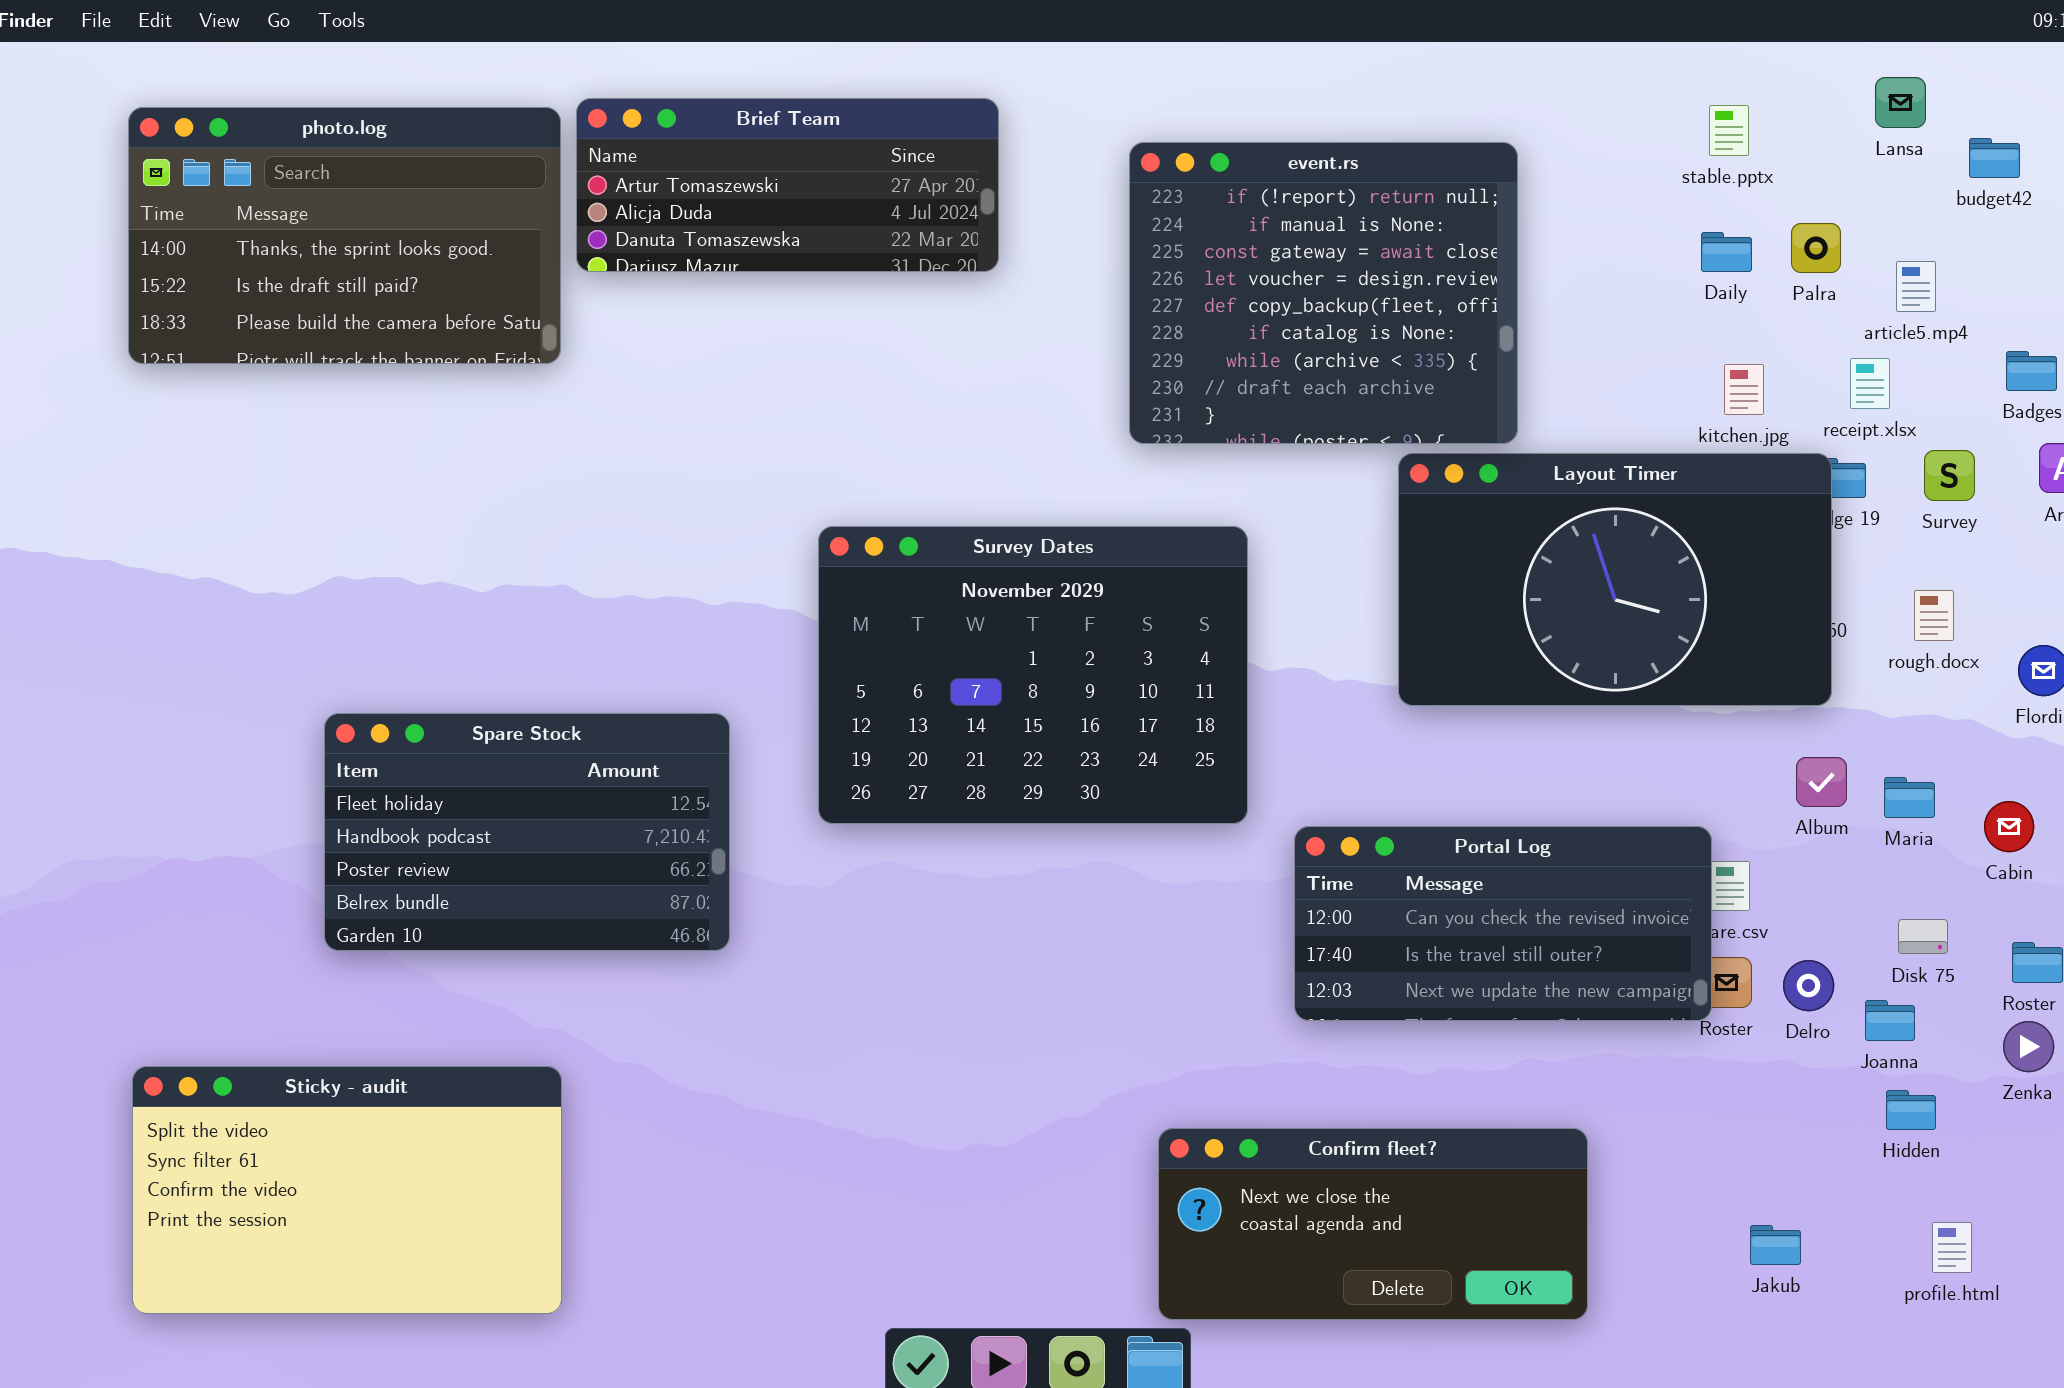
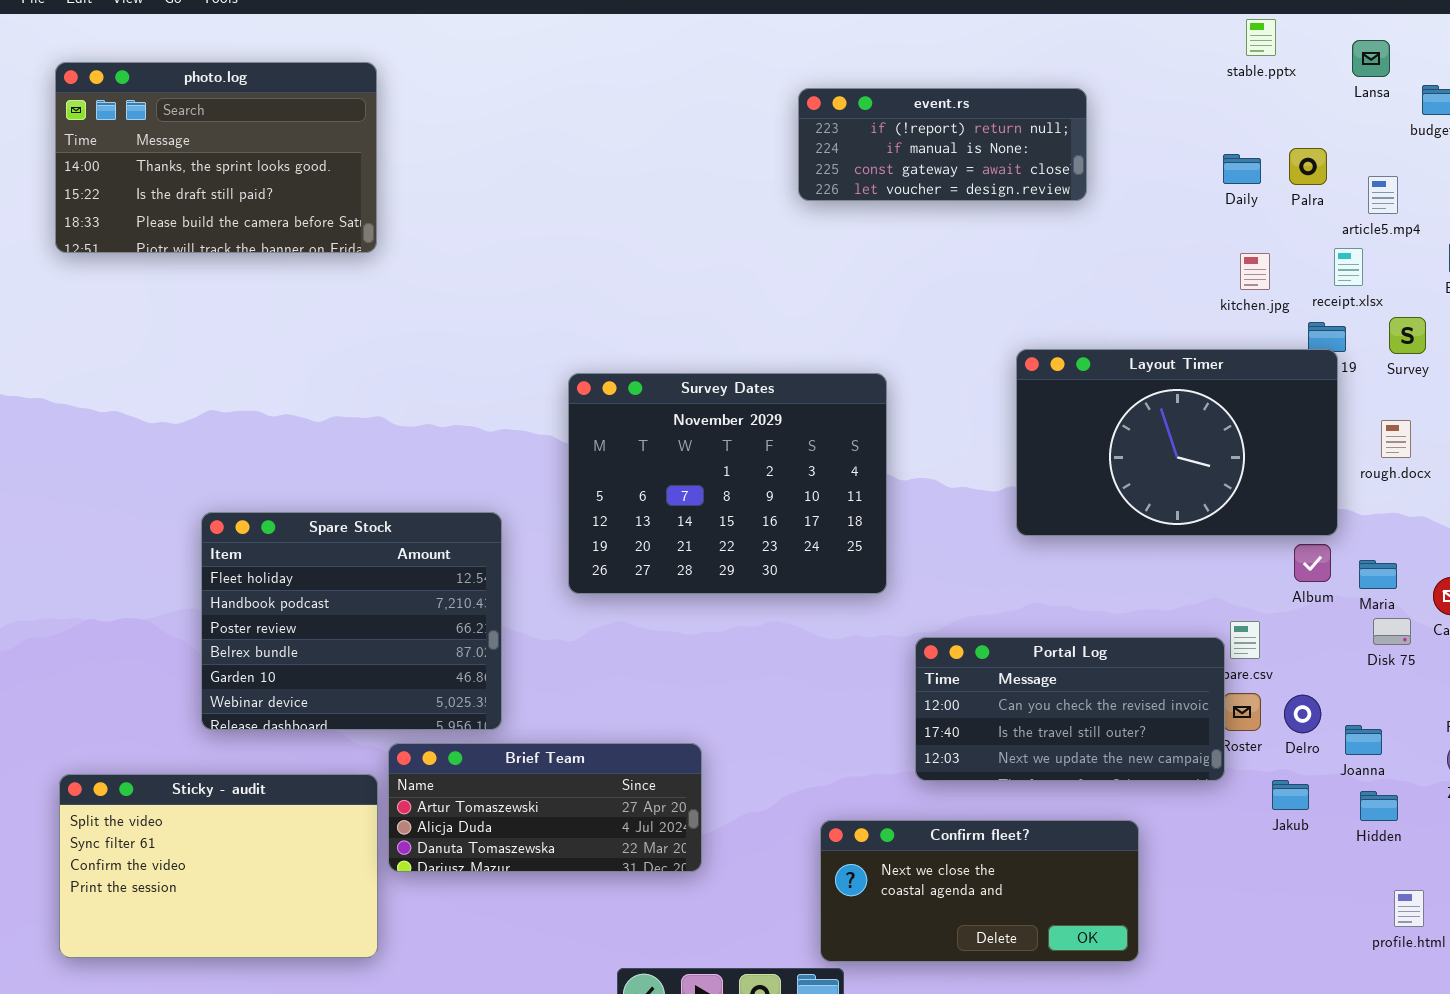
Brief Team: [576,98,999,272] -> [388,743,702,872], moved
stable.pptx: [1709,105,1749,156] -> [1246,19,1276,56], moved
event.rs: [1129,142,1518,444] -> [798,88,1087,201], resized
Layout Timer: [1398,453,1832,706] -> [1016,349,1338,536], moved
Spare Stock: [324,713,730,951] -> [201,512,502,730], resized
Portal Log: [1294,826,1712,1021] -> [915,637,1225,781], moved
Disk 75: [1898,919,1948,954] -> [1373,618,1411,645], moved
Jakub: [1750,1225,1801,1265] -> [1272,780,1309,810], moved

